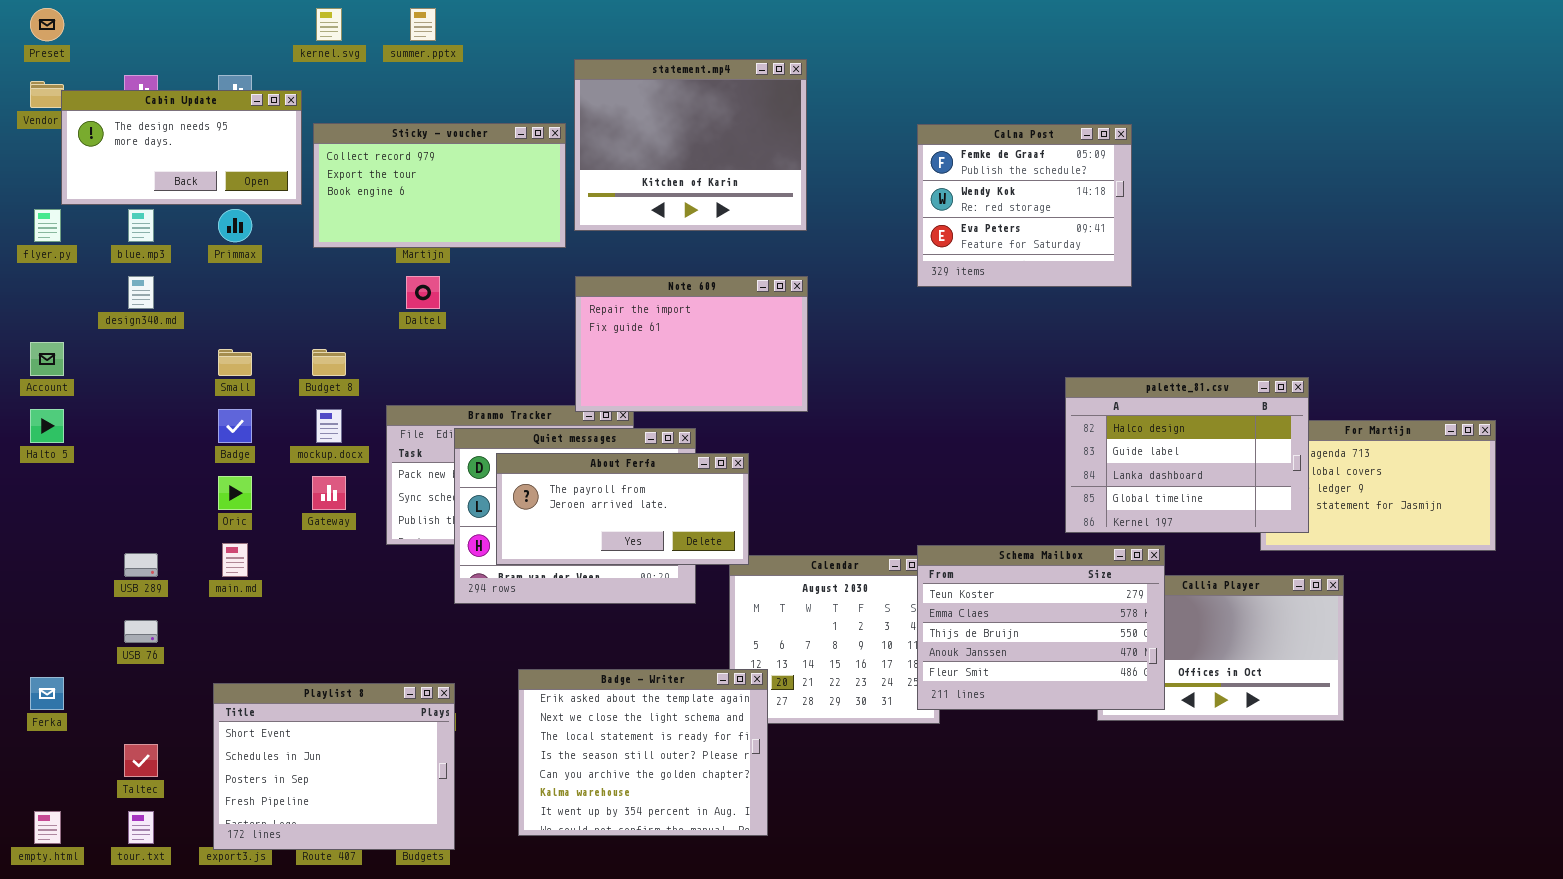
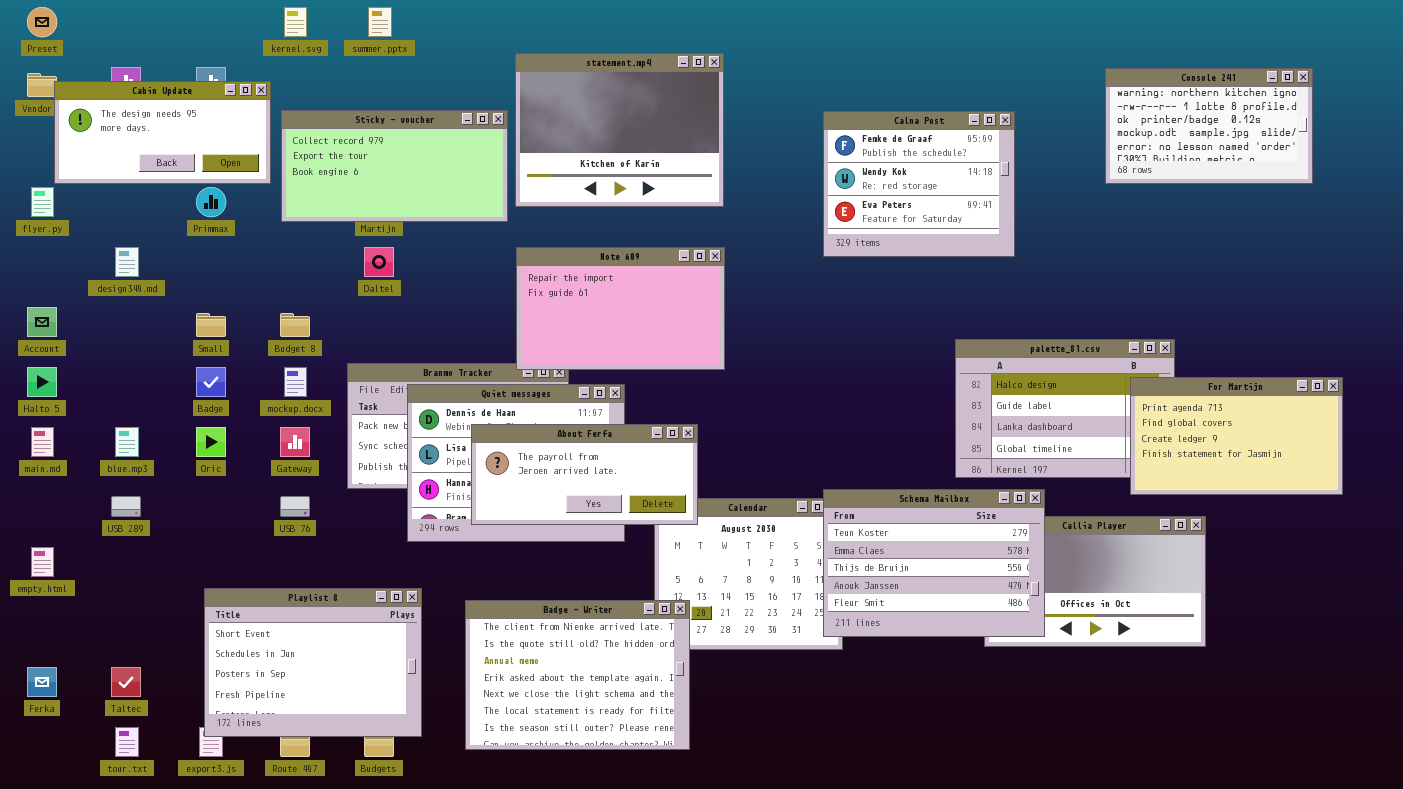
Console 241: none -> [1105,68,1313,184], opened
blue.mp3: [128,209,154,242] -> [115,427,139,457], moved
For Martijn: [1260,420,1496,551] -> [1130,377,1343,495], raised
About Ferfa: [496,453,749,565] -> [471,424,698,525], moved
main.md: [222,543,248,577] -> [31,427,54,457], moved
USB 76: [124,620,158,643] -> [280,496,310,517], moved
Badge - Writer: [518,669,768,836] -> [465,600,690,750], scrolled up 3 rows
Ferka: [30,677,64,710] -> [27,667,57,697], moved
Playlist 8: [213,683,455,850] -> [204,588,422,737], moved
empty.html: [34,811,61,844] -> [31,547,54,577], moved

